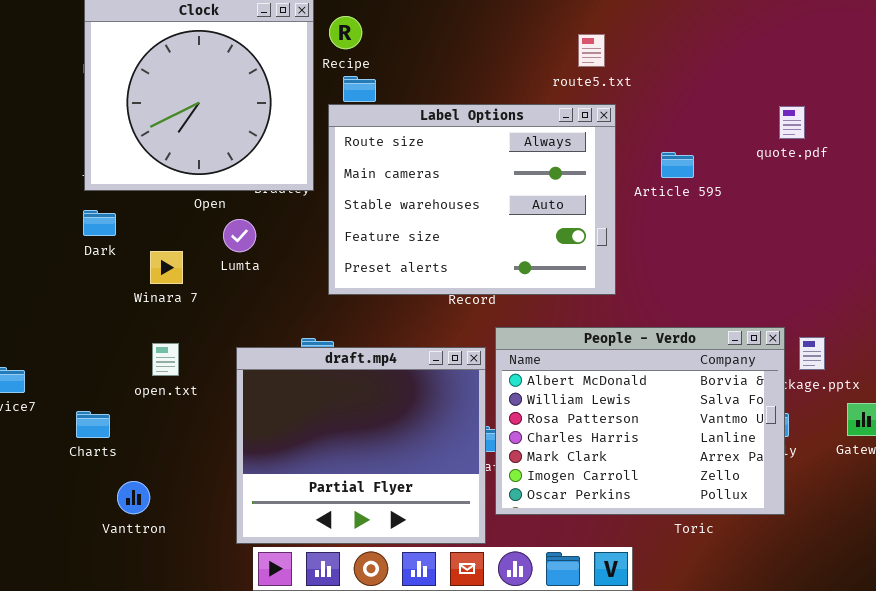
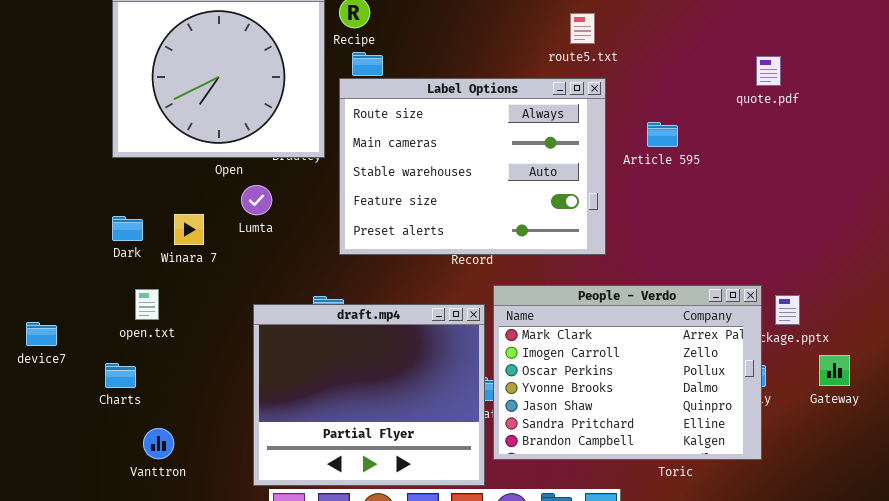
quote.pdf: [779,106,805,139] -> [756,56,781,86], moved
Dark: [83,210,116,236] -> [112,216,143,241], moved
People - Verdo: [495,327,785,515] -> [493,285,762,460], scrolled down 4 rows
open.txt: [152,343,179,376] -> [135,289,159,320], moved

